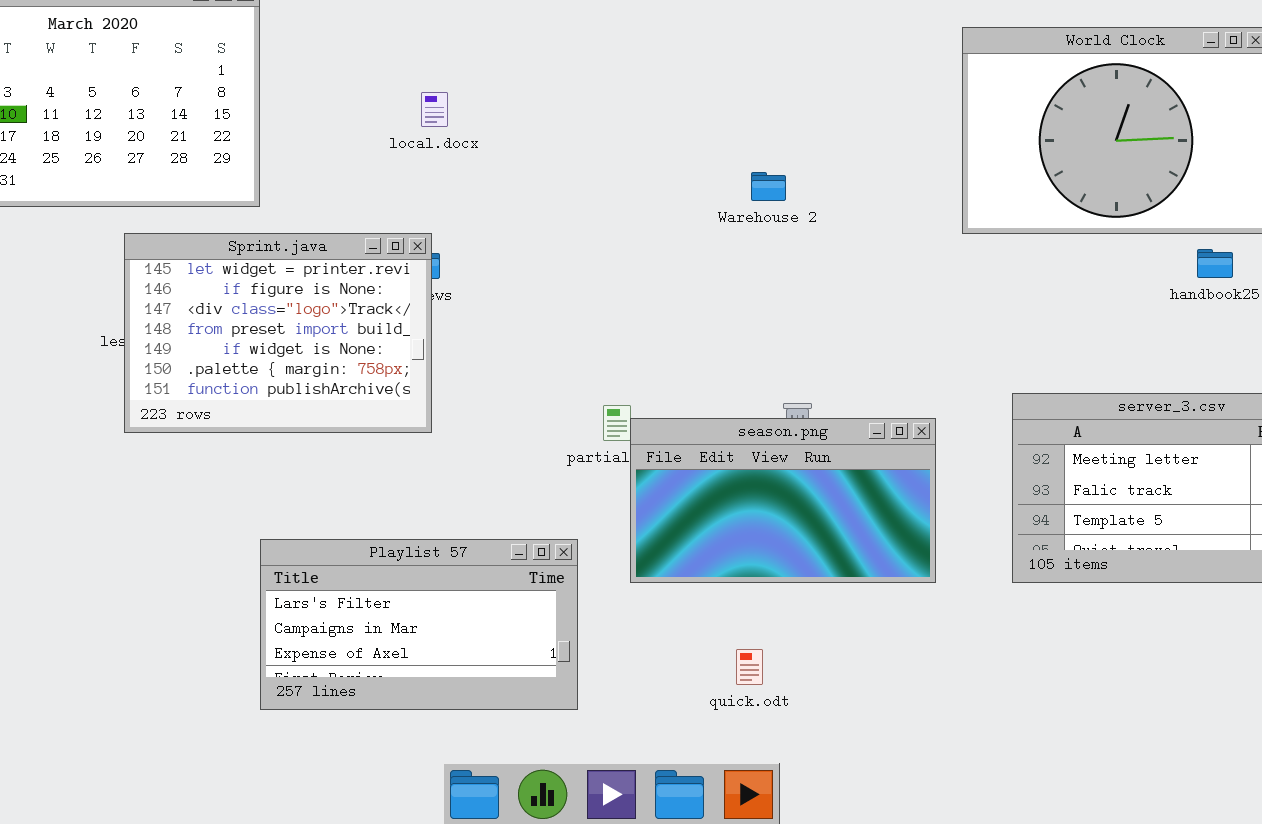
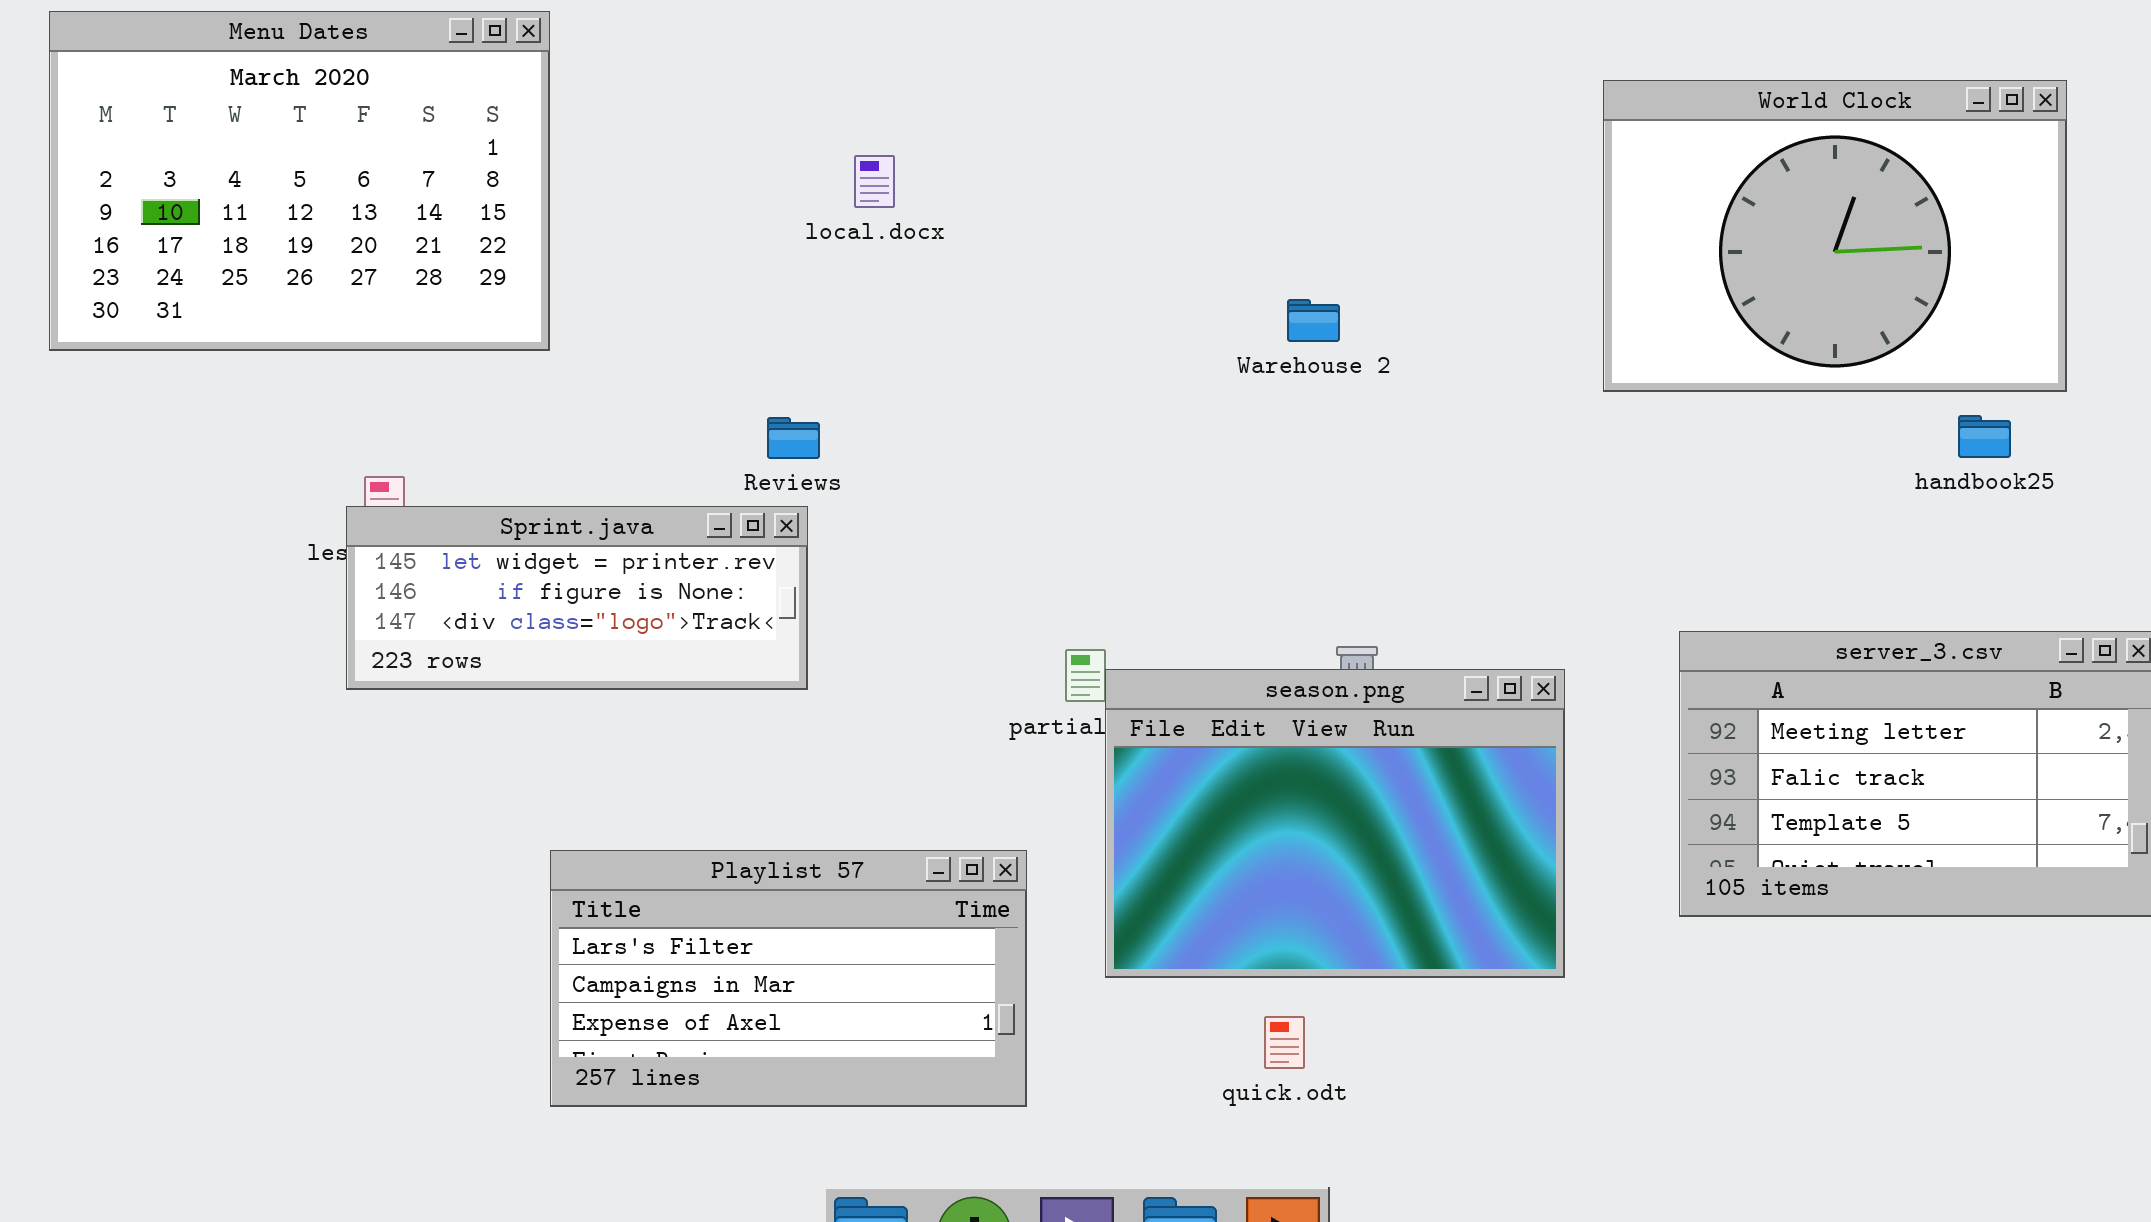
local.docx: [421,92,448,127] -> [854,155,895,208], moved
Sprint.java: [124,233,432,433] -> [346,506,808,690], resized
season.png: [630,418,936,583] -> [1105,669,1565,978], resized

